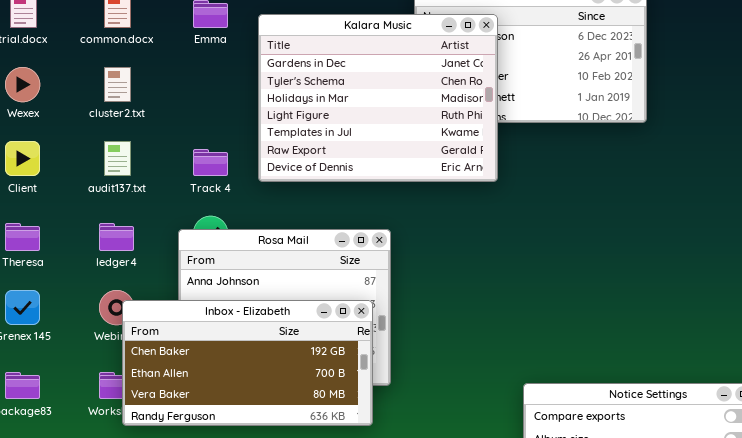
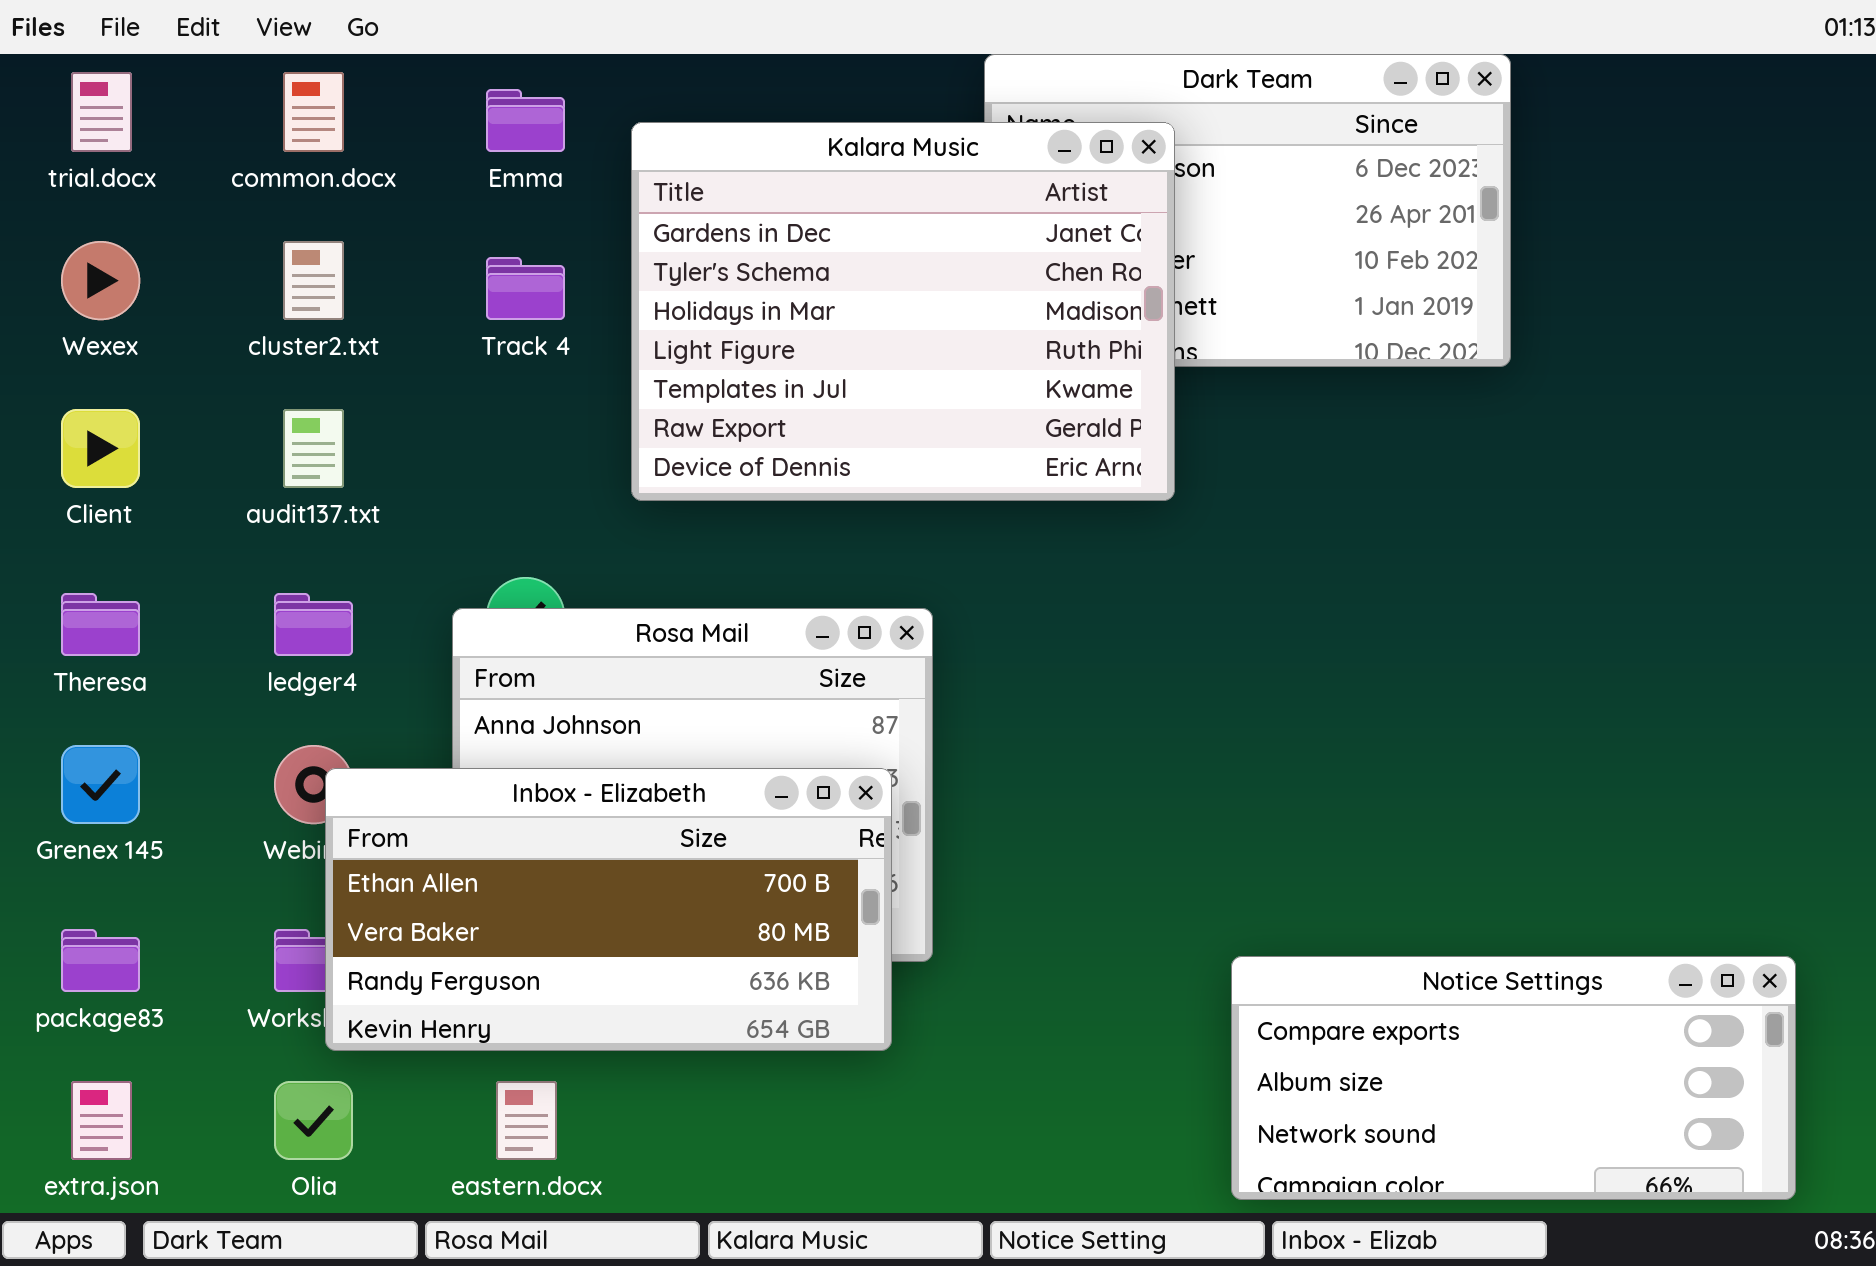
Track 4: [193,149,228,176] -> [486,257,565,320], moved
Inbox - Elizabeth: [122,300,373,426] -> [325,768,892,1051], scrolled down 1 row

